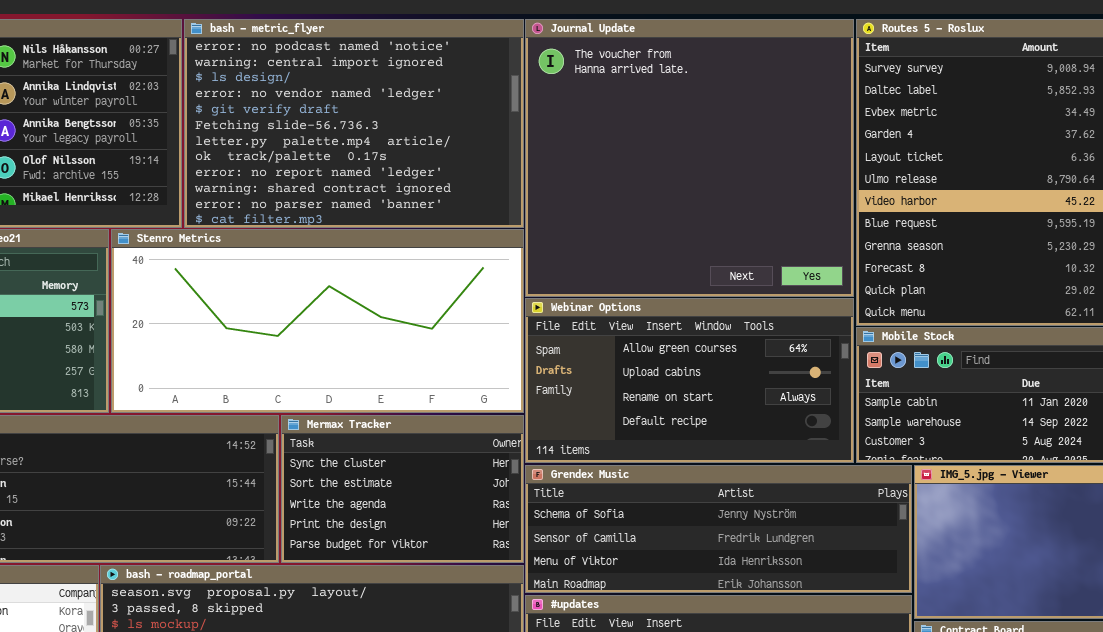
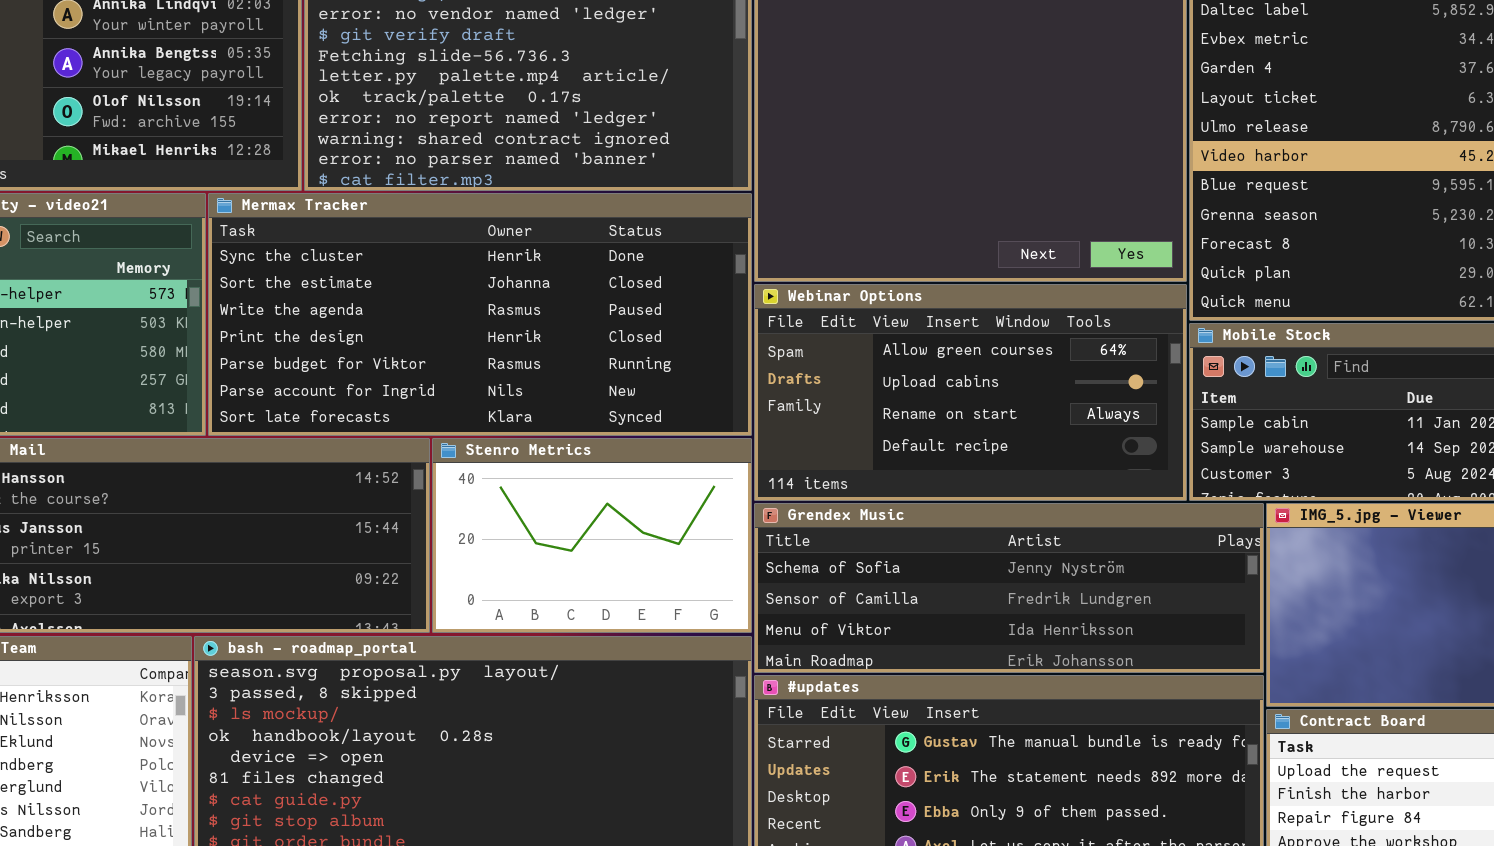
Stenro Metrics: [111,229,524,413] -> [432,438,752,633], moved, resized
Mermax Tracker: [281,415,524,563] -> [208,193,752,436], moved, resized

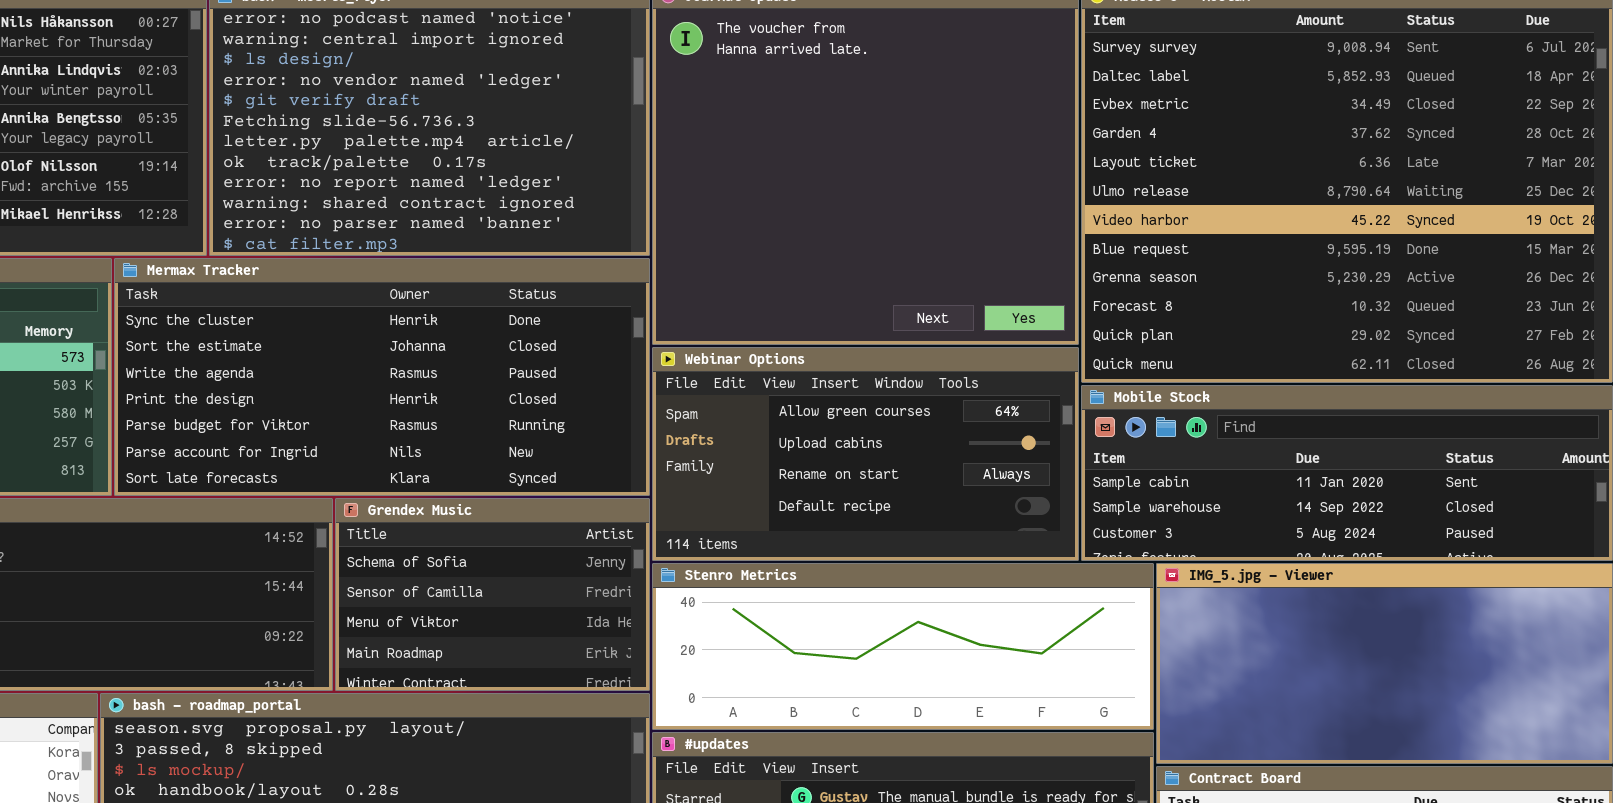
Stenro Metrics: [432,438,752,633] -> [652,563,1154,730], moved, resized
Grendex Music: [754,503,1264,673] -> [335,498,650,691], moved, resized

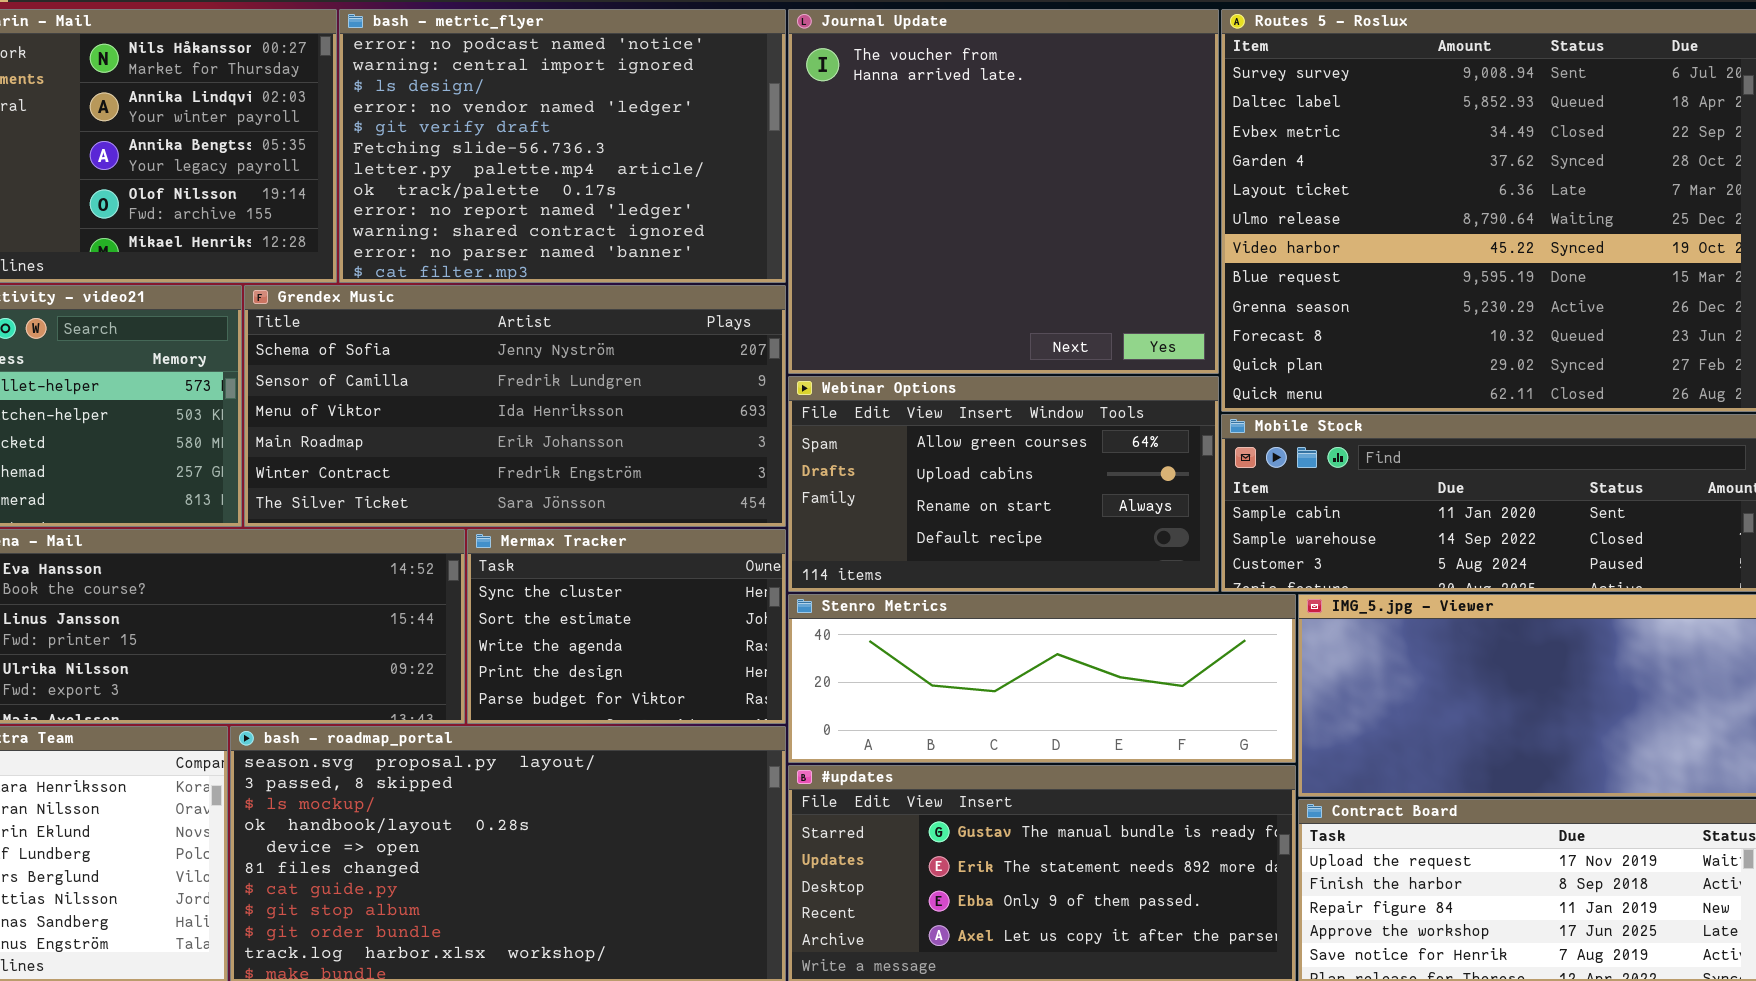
Mermax Tracker: [114,258,650,496] -> [467,529,786,724], moved, resized
Grendex Music: [335,498,650,691] -> [244,285,786,527], moved, resized

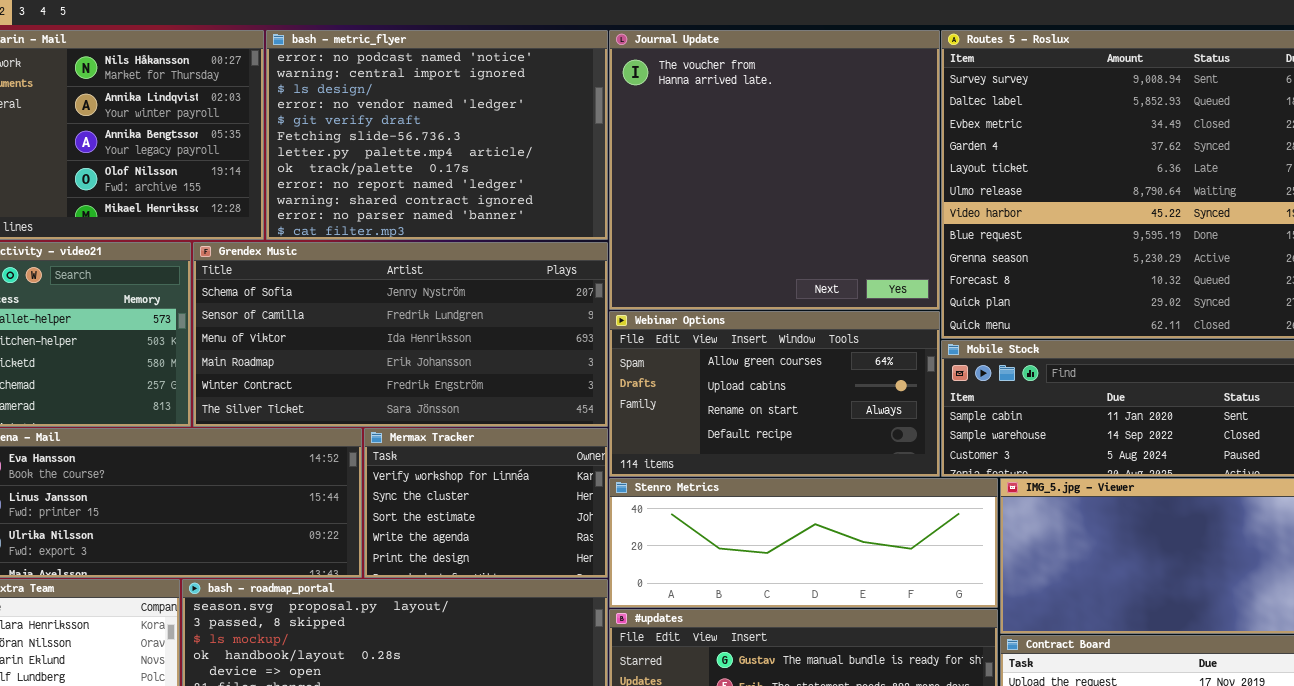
Mermax Tracker: [467,529,786,724] -> [364,428,608,578], scrolled up 1 row

